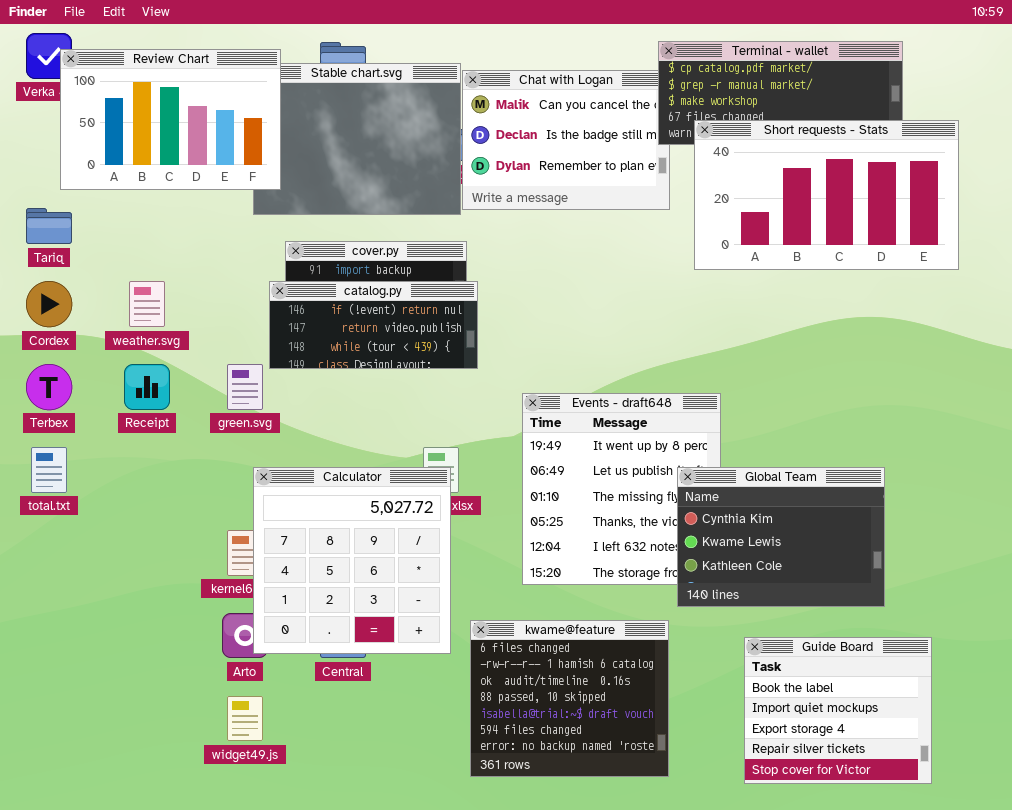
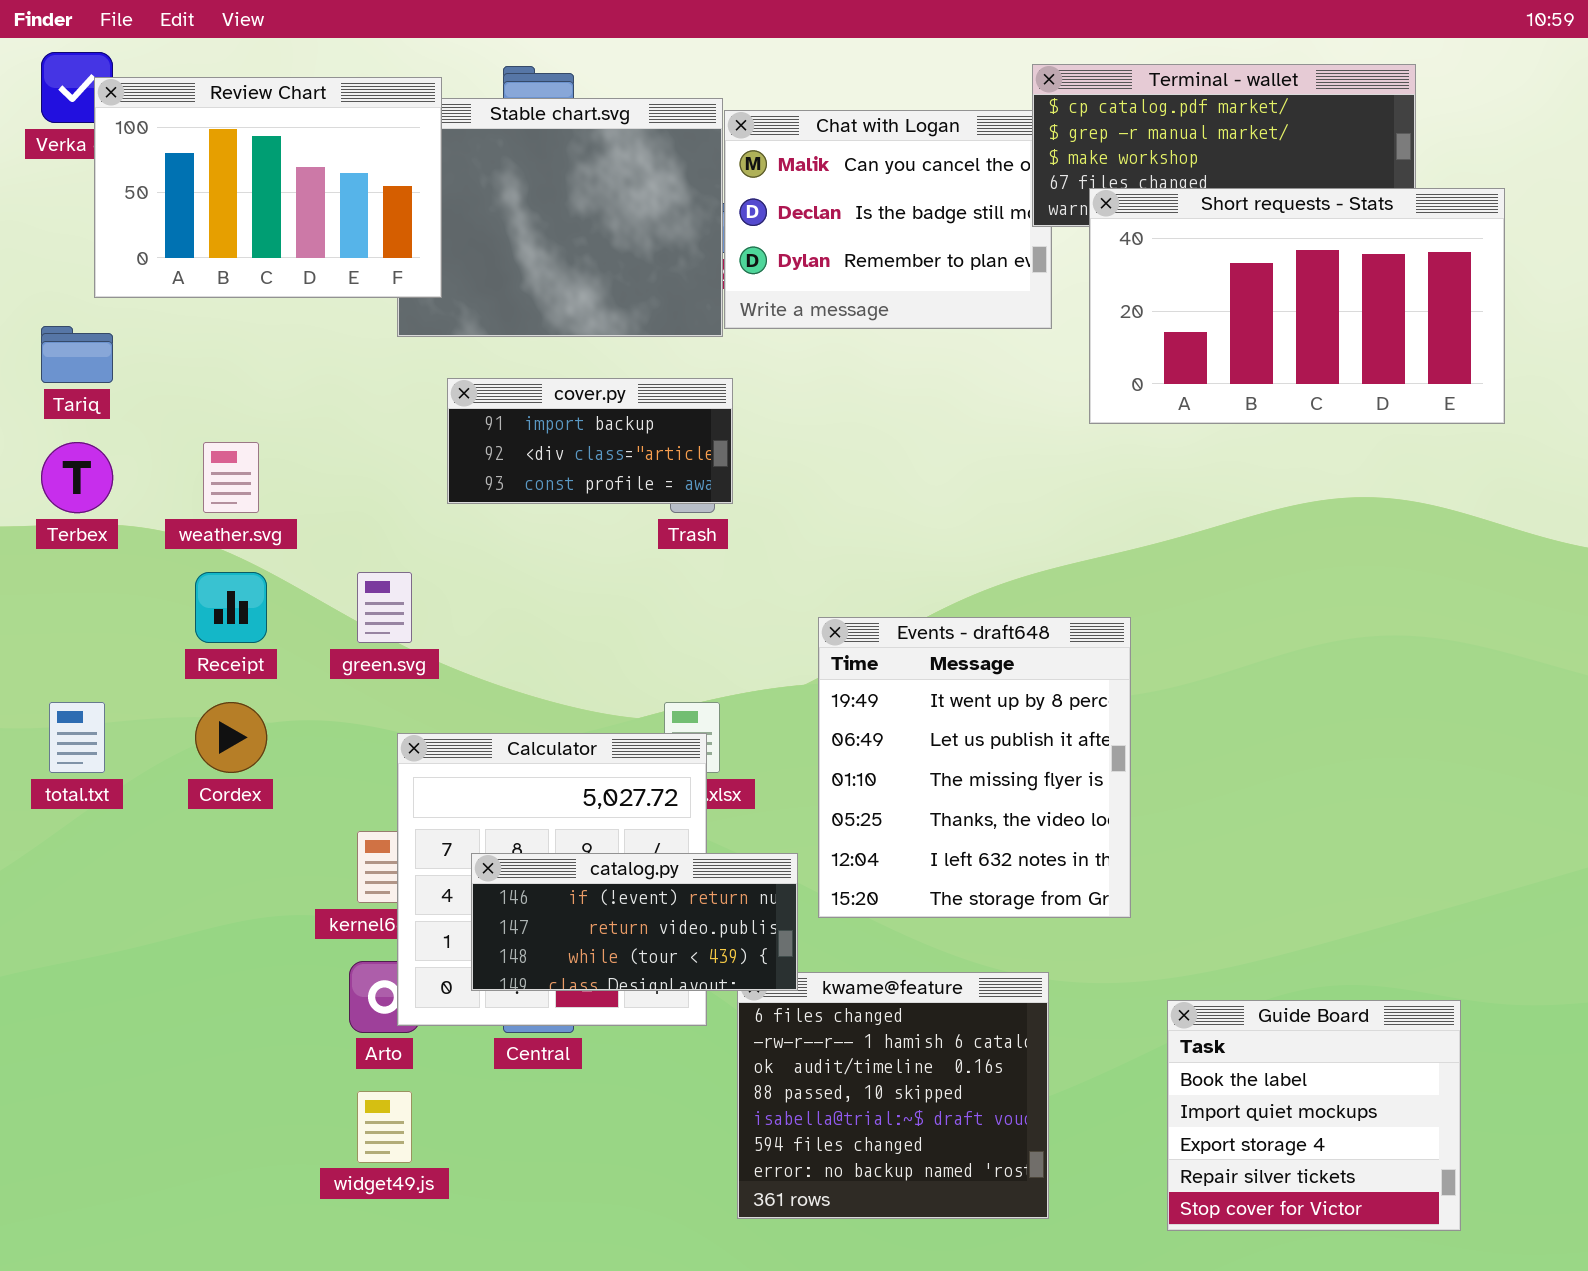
catalog.py: [269,281,478,369] -> [471,853,798,991], moved
Cordex: [26,281,72,327] -> [195,702,267,773], moved
Terbex: [26,364,72,410] -> [41,442,113,513], moved
Global Team: [677,467,885,607] -> none, closed

